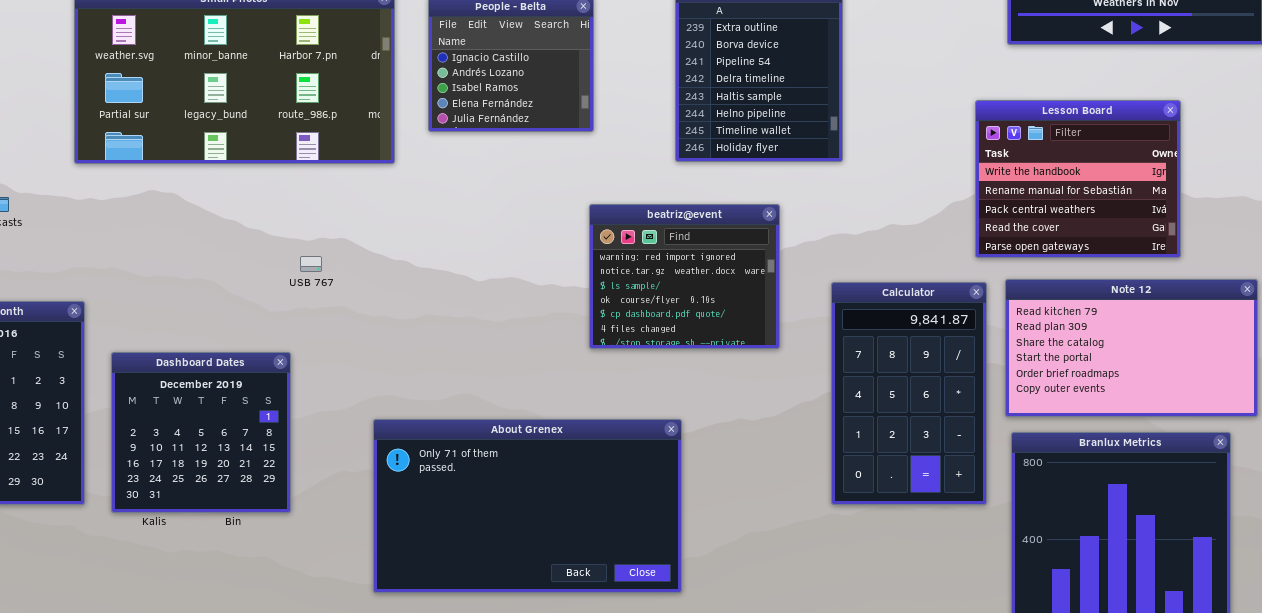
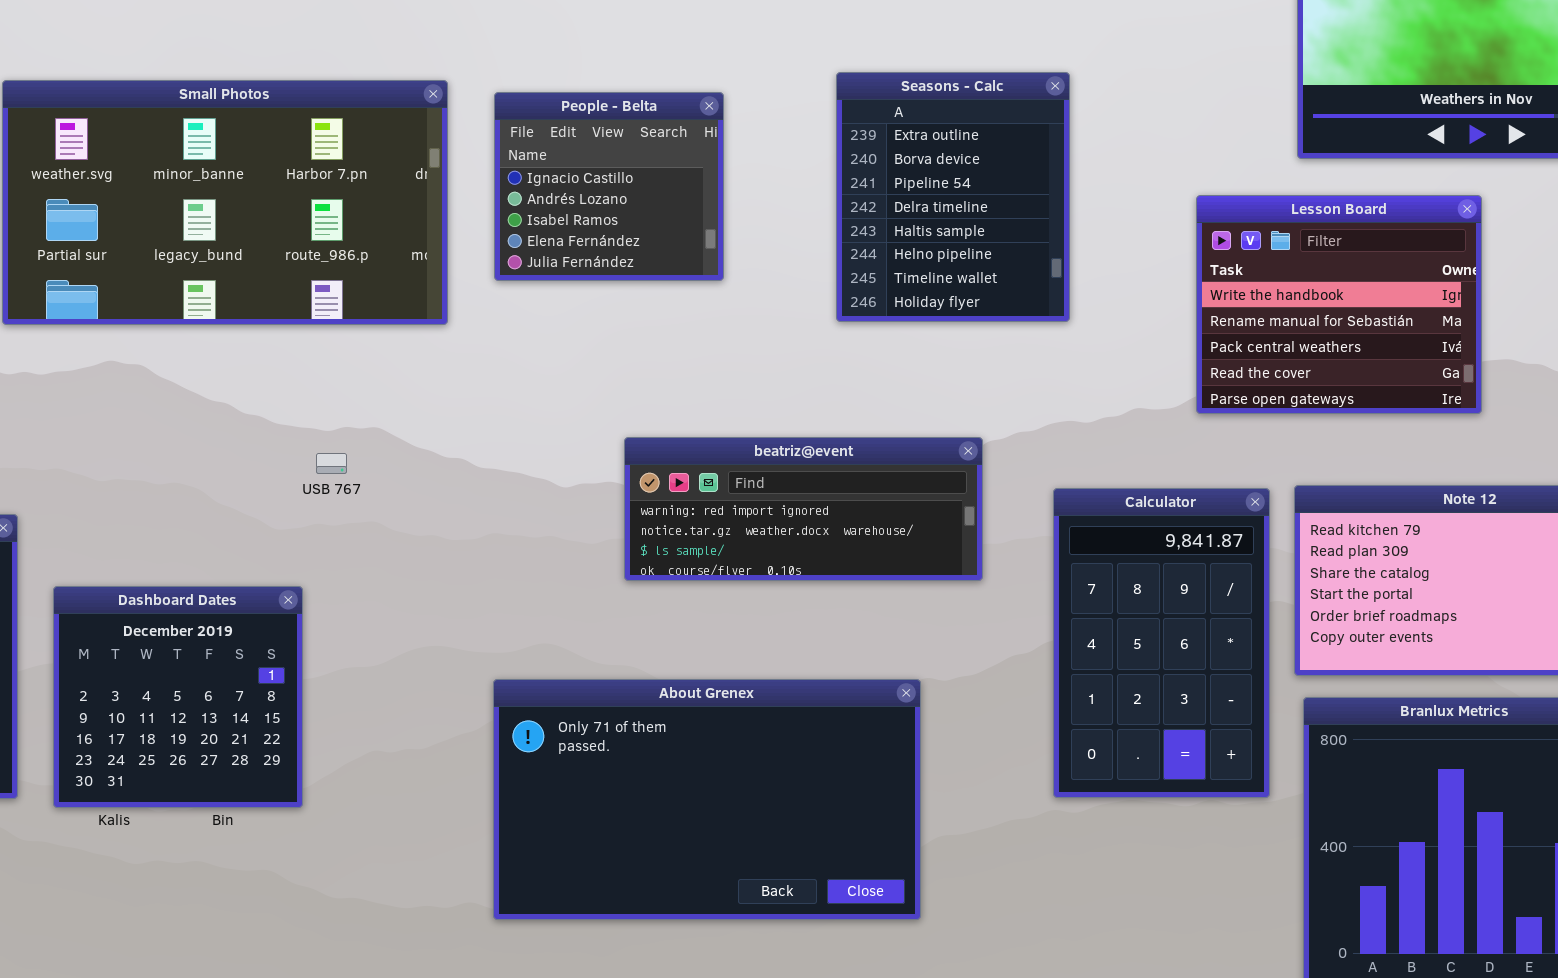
Lesson Board: [975,100,1181,258] -> [1196,195,1482,414], moved
beatriz@event: [589,204,780,349] -> [624,437,983,581], resized
About Grenex: [373,419,682,593] -> [493,679,921,920], moved

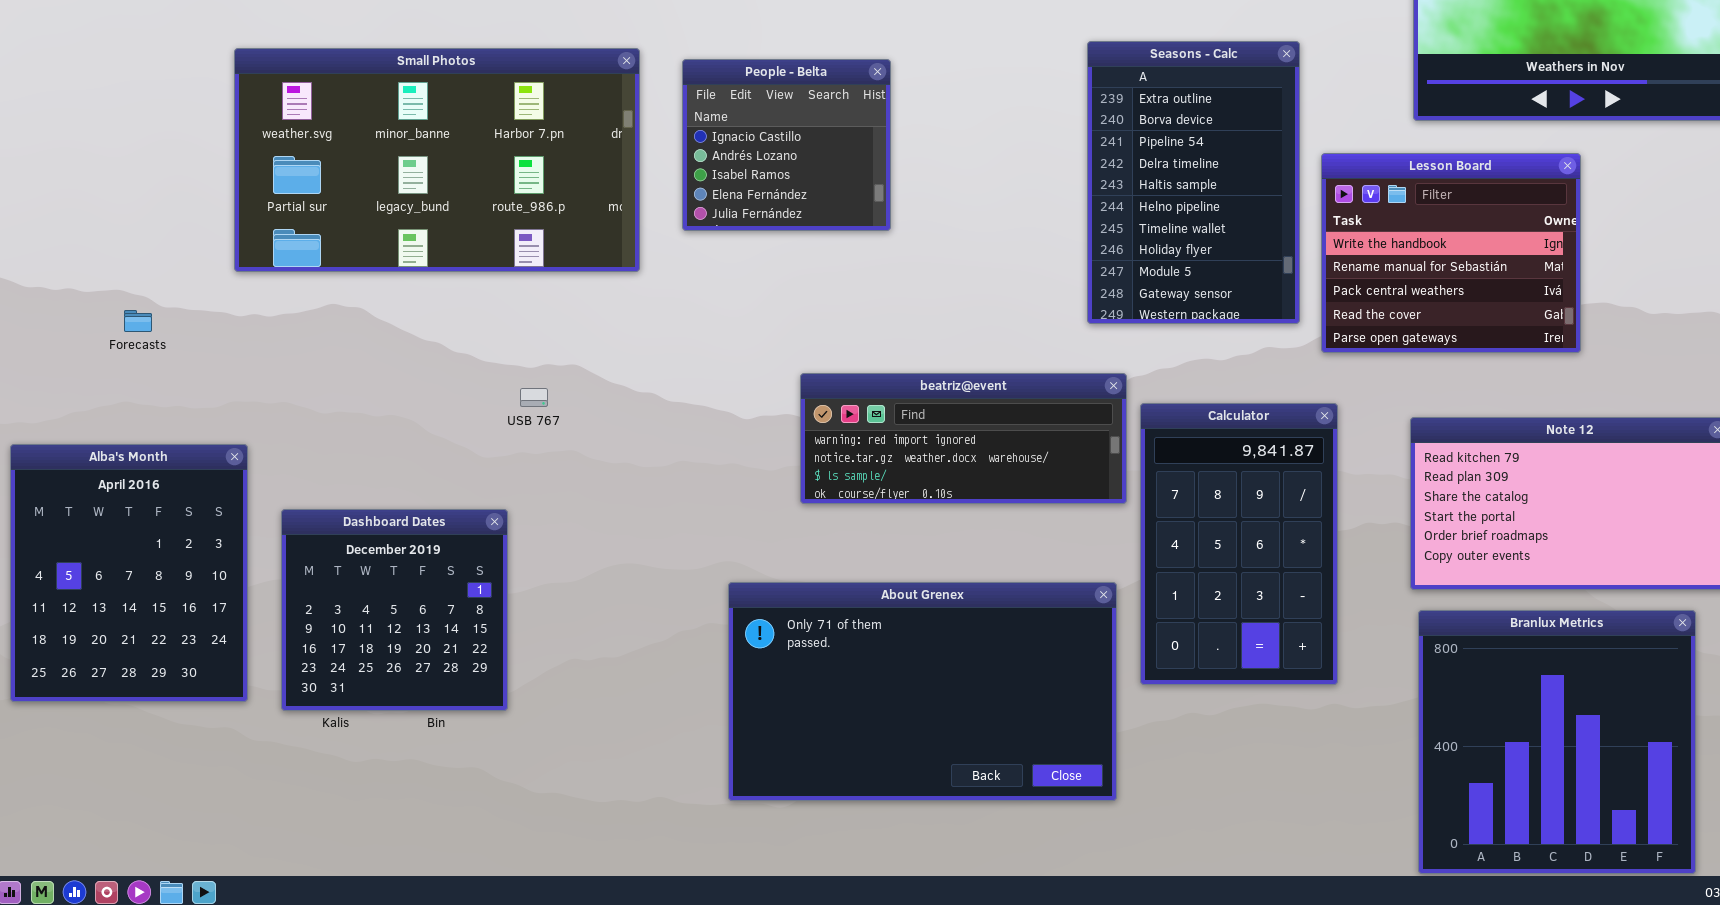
Seasons - Calc: [836,72,1070,322] -> [1087,41,1300,324], moved, resized
Calculator: [1053,488,1270,798] -> [1140,403,1338,685], moved
About Grenex: [493,679,921,920] -> [728,582,1117,801], moved

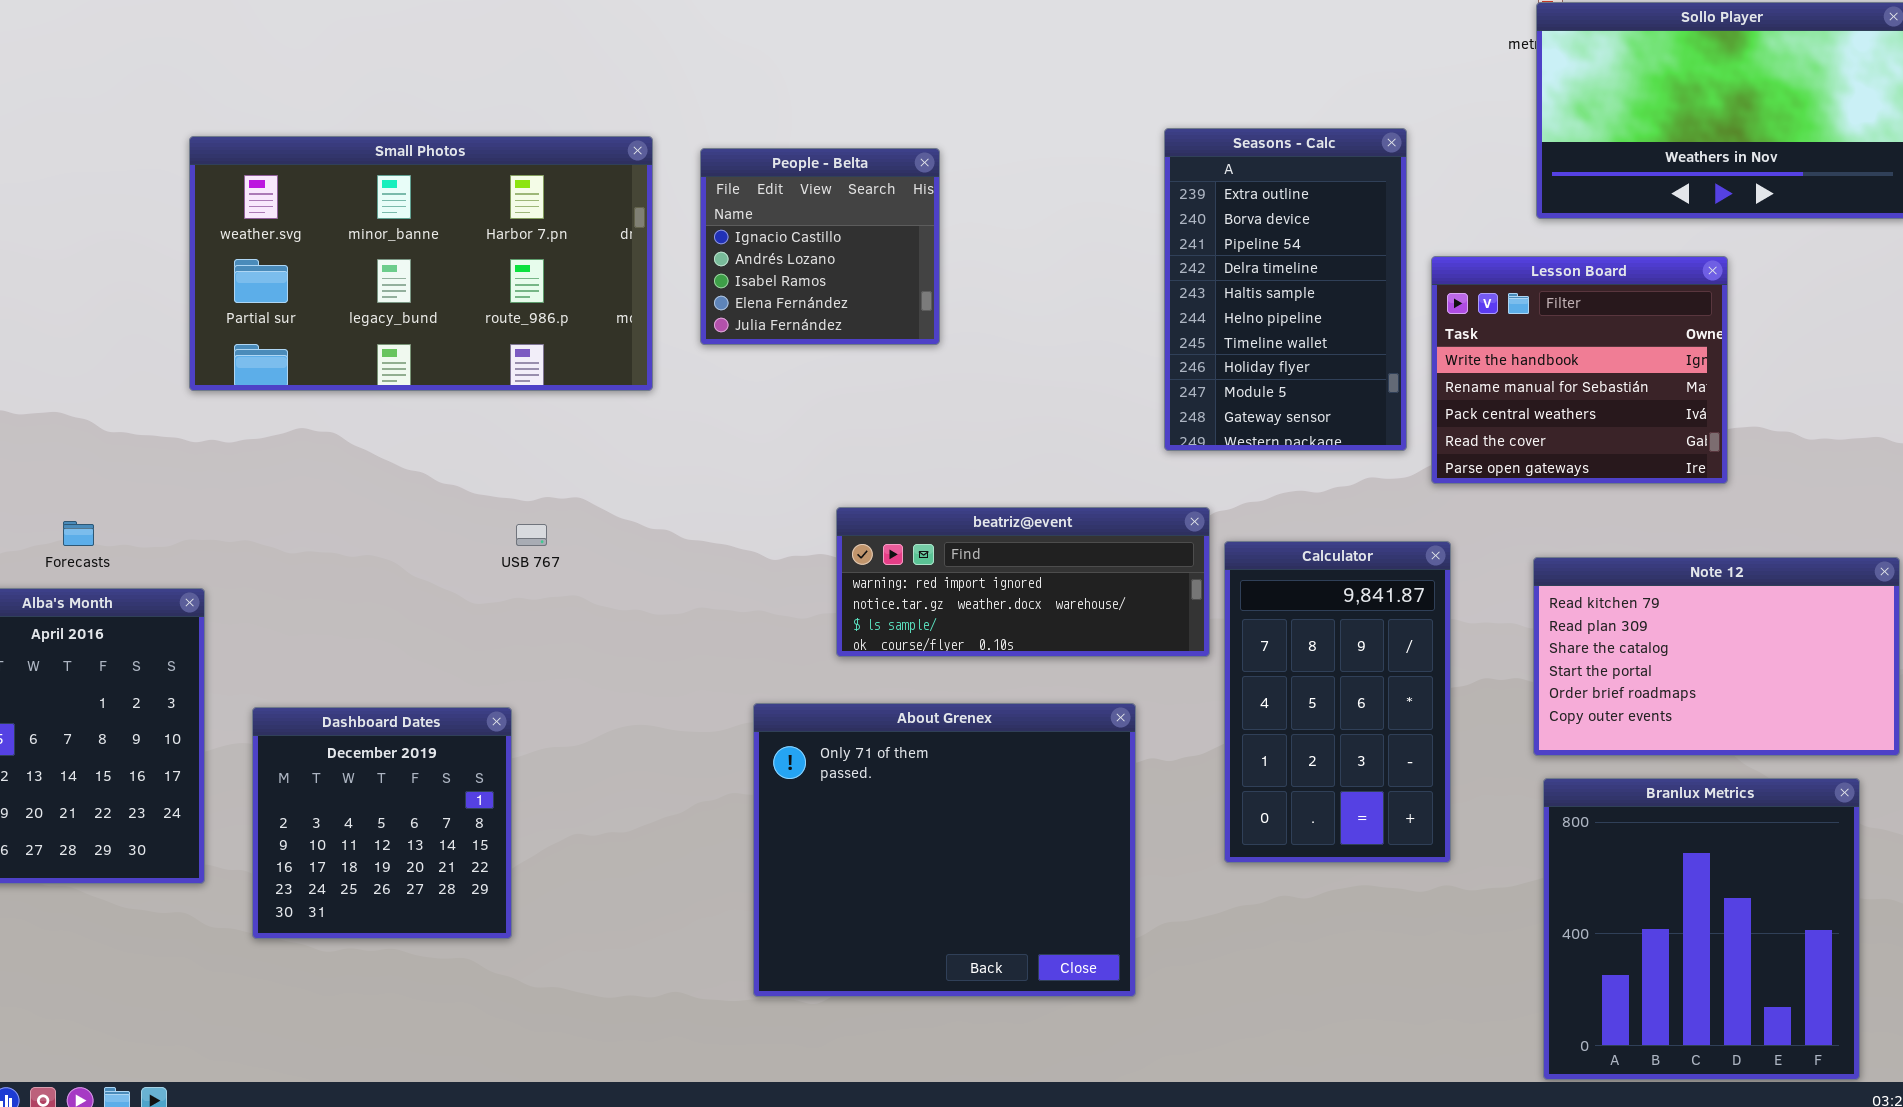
Forecasts: [124,310,152,332] -> [63,521,94,546], moved
Dashboard Dates: [281,509,508,711] -> [252,707,512,939], moved
About Grenex: [728,582,1117,801] -> [753,703,1136,997], resized

